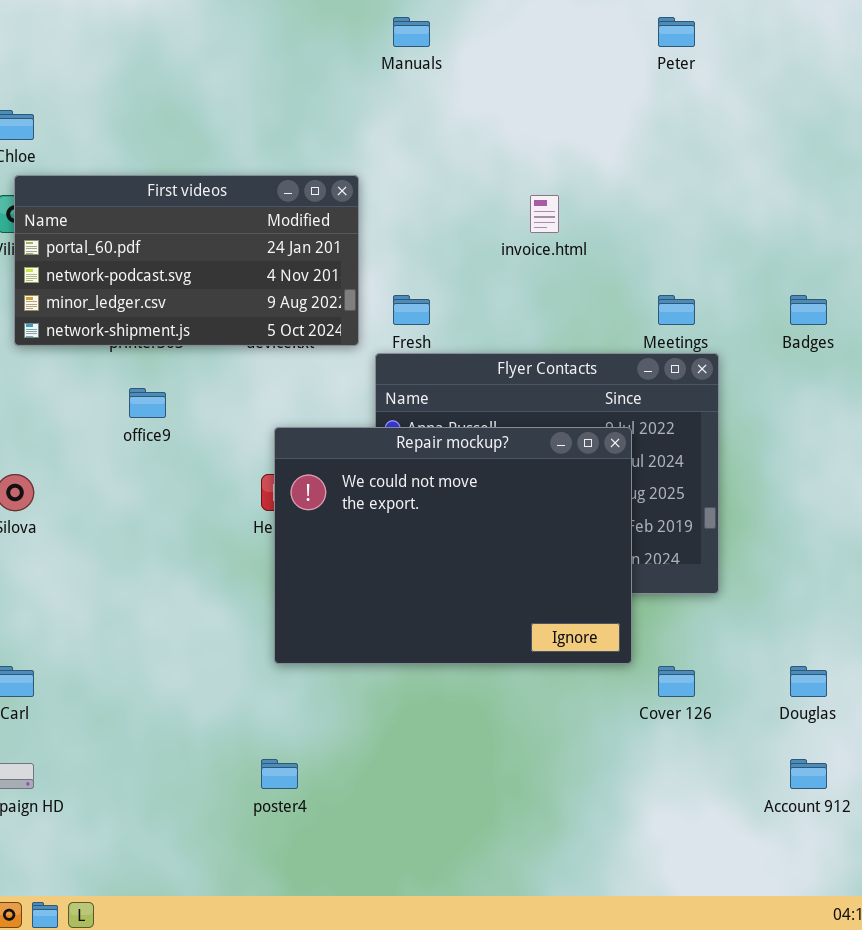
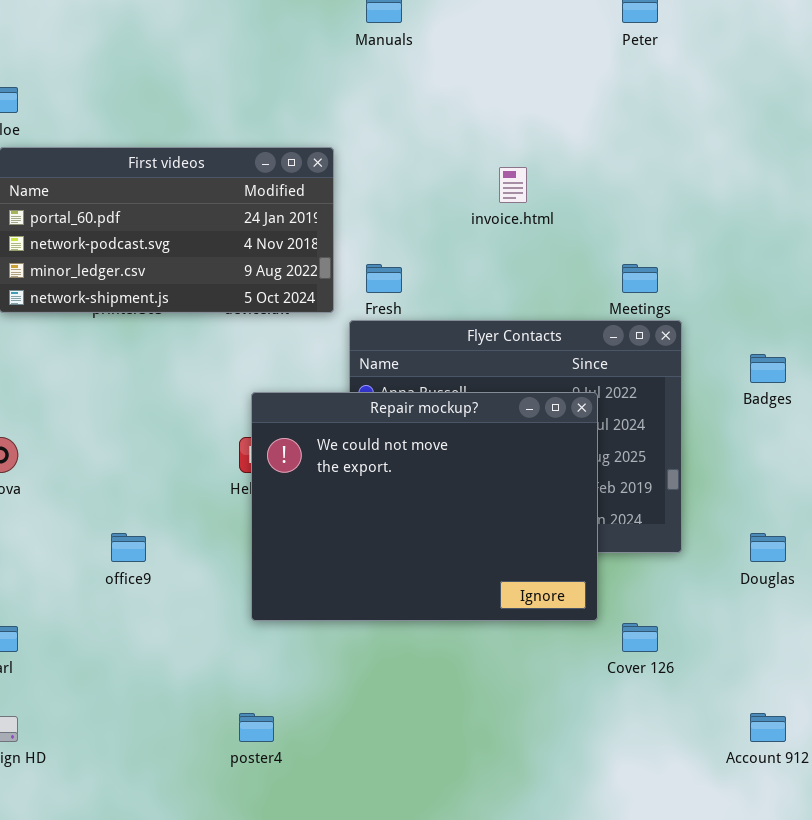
Badges: [790,295,827,325] -> [750,354,786,383], moved
office9: [129,388,166,418] -> [111,533,146,562], moved
Douglas: [790,666,827,697] -> [750,533,786,562], moved

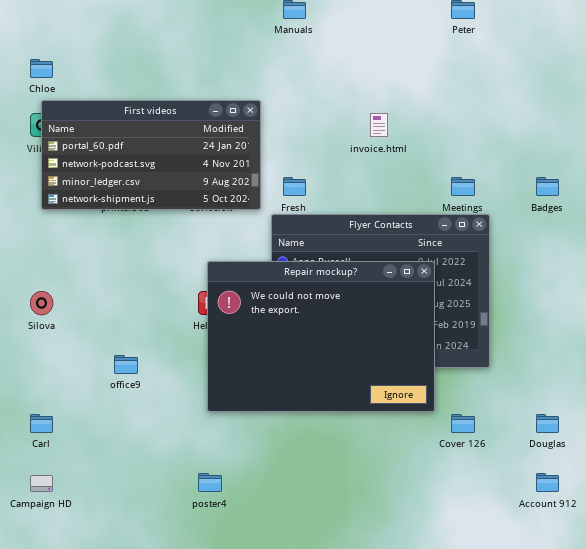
Badges: [750,354,786,383] -> [536,177,559,196], moved
Douglas: [750,533,786,562] -> [536,414,559,433], moved

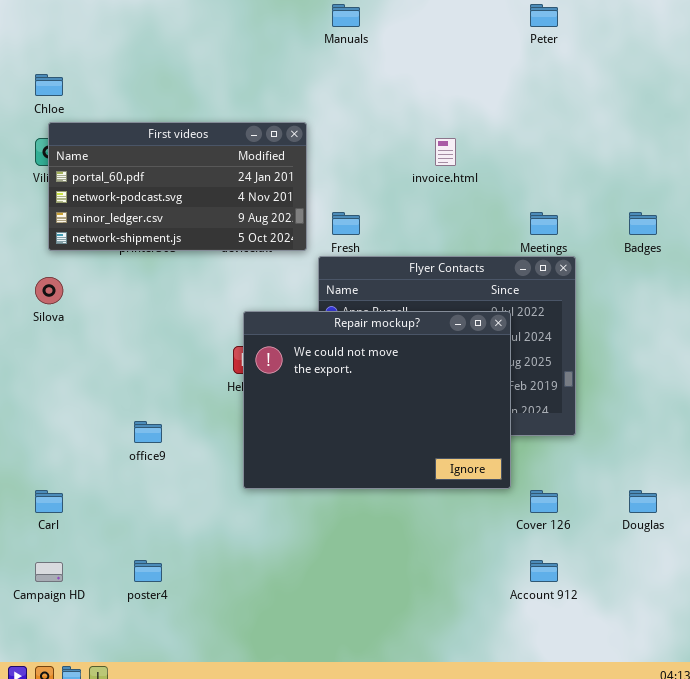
Silova: [30,291,53,315] -> [35,277,63,304], moved
poster4: [198,473,222,492] -> [134,560,162,582], moved
Account 912: [536,473,559,492] -> [530,560,558,582], moved

